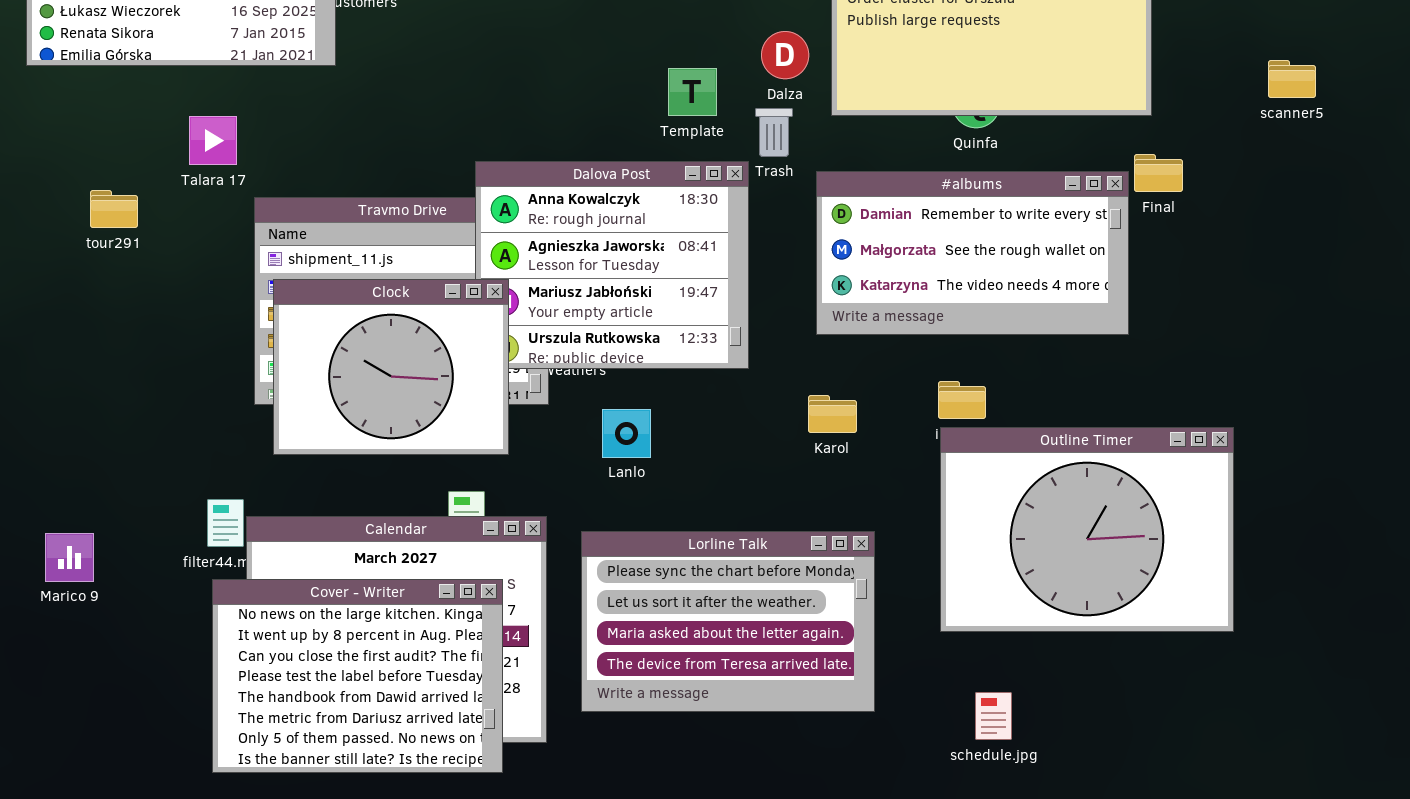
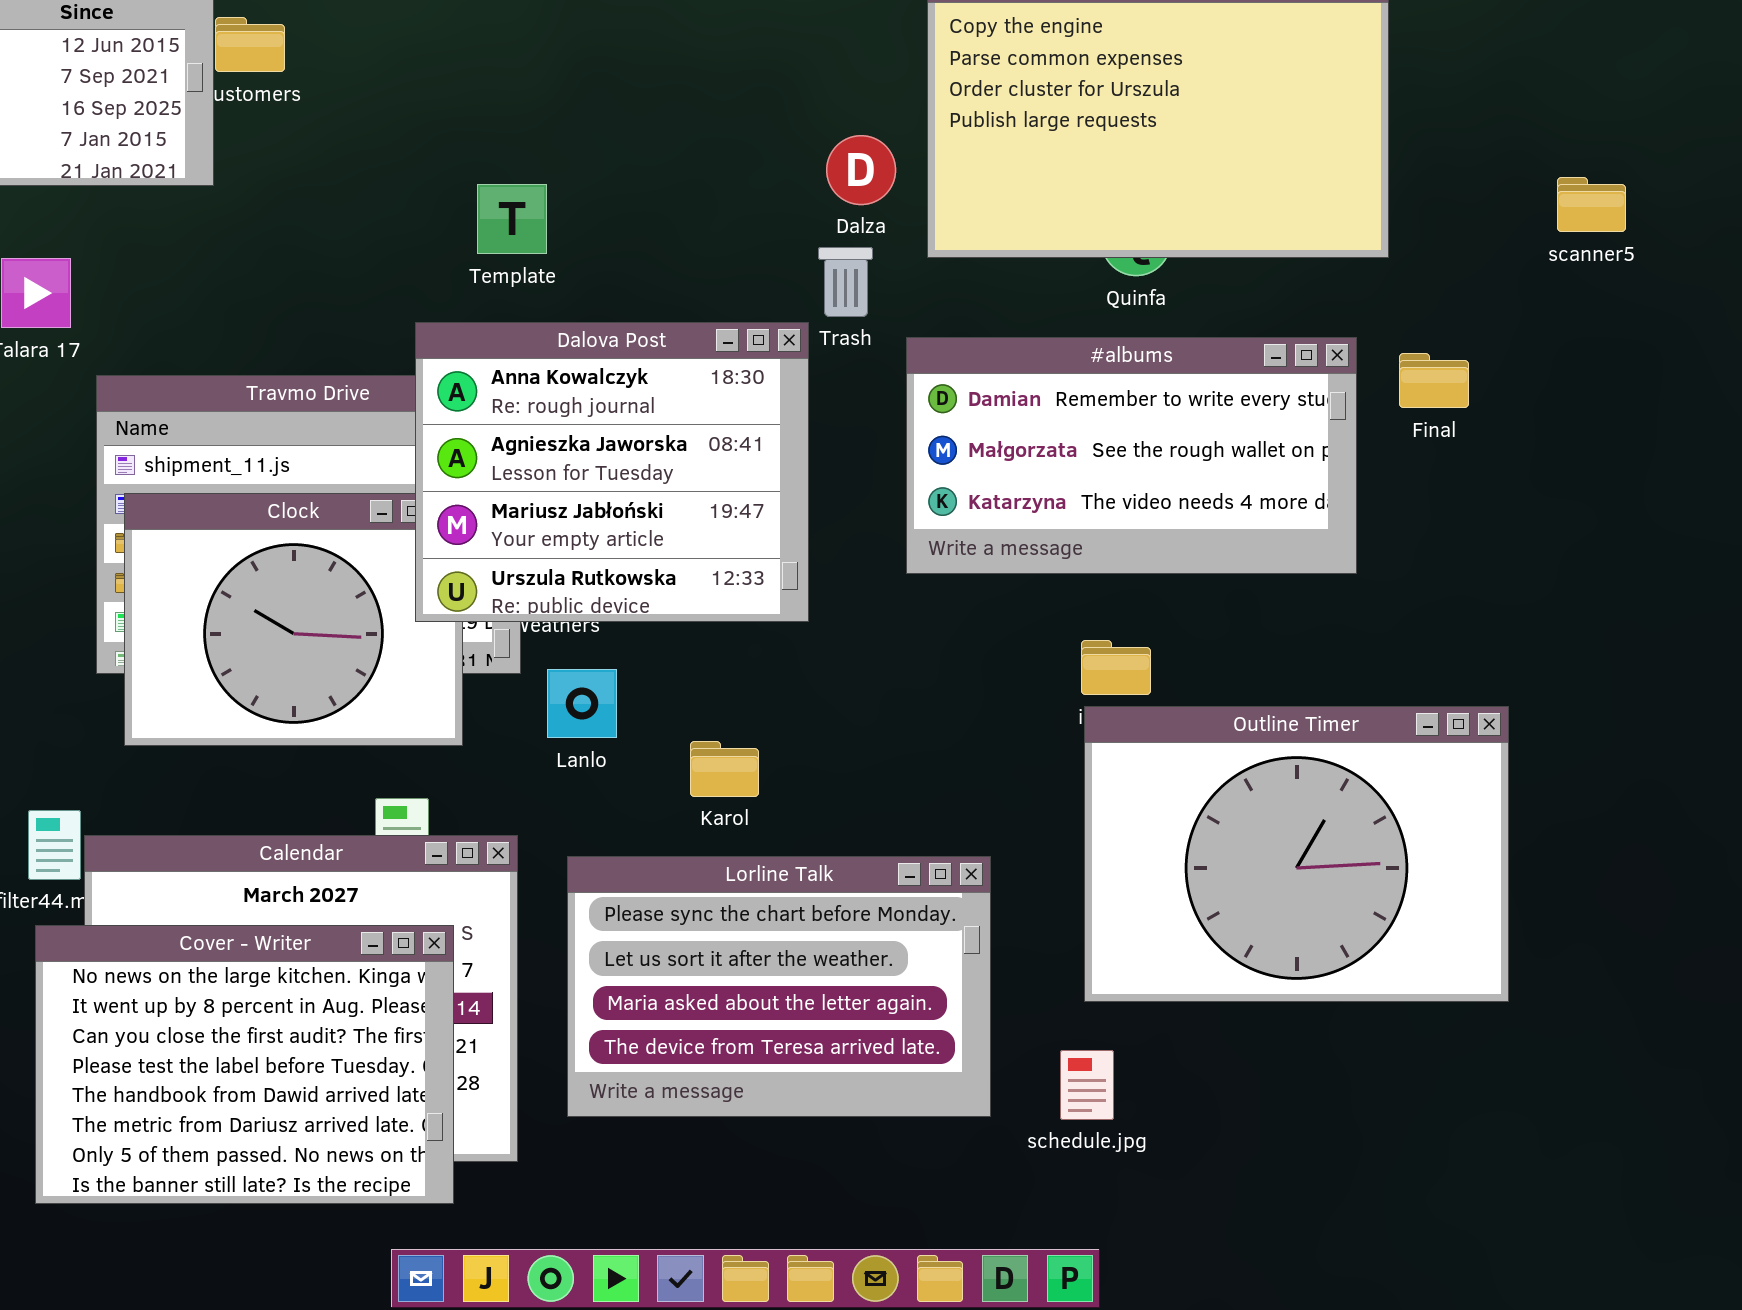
Template: [668,68,717,116] -> [477,184,547,254], moved
Final: [1134,154,1183,192] -> [1399,353,1469,408], moved
Dalova Post: [475,161,749,369] -> [415,322,809,622], raised
Karol: [808,395,857,433] -> [690,741,759,797], moved
Lanlo: [602,409,651,458] -> [547,669,617,738], moved
schedule.jpg: [975,692,1012,740] -> [1060,1050,1114,1120], moved

